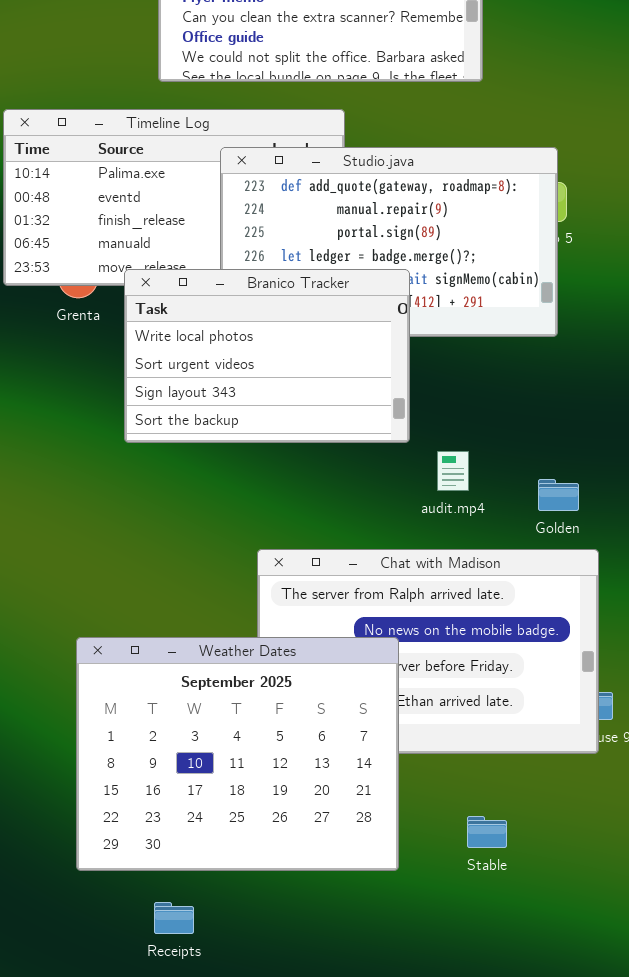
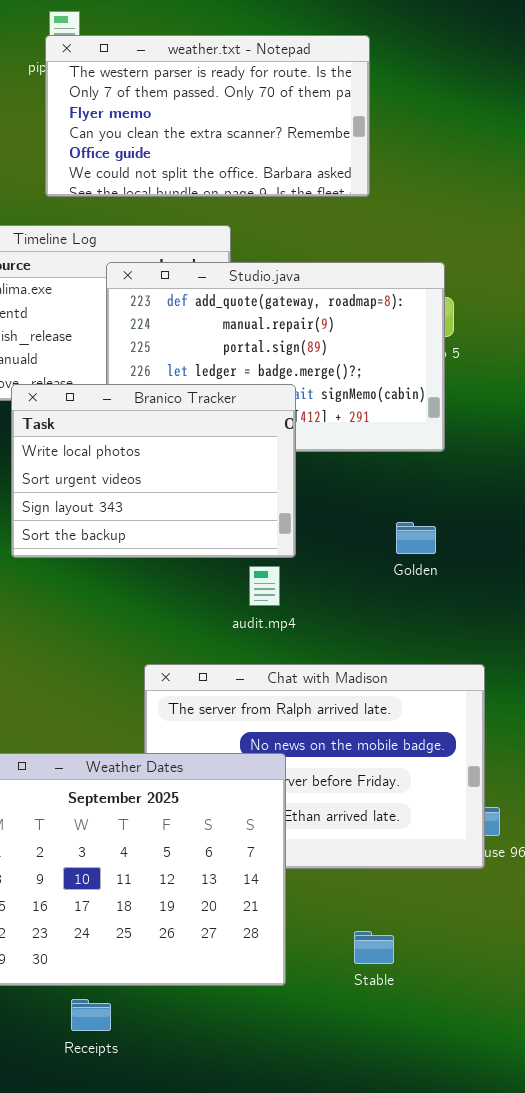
audit.mp4: [437,451,469,491] -> [249,566,280,606], moved
Golden: [538,479,579,511] -> [396,522,436,554], moved
Receipts: [154,902,194,934] -> [71,999,111,1031], moved

